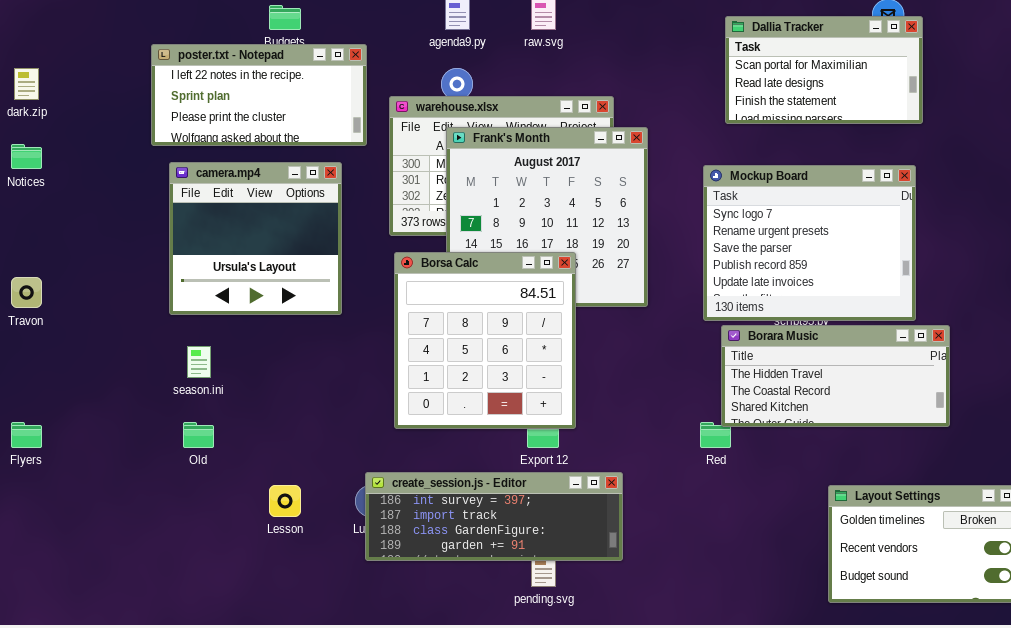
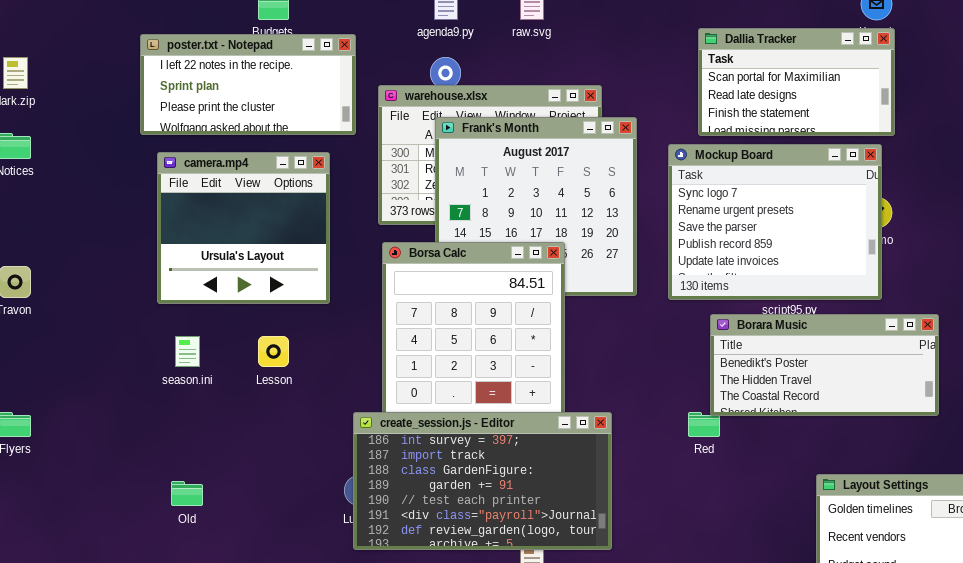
Dallia Tracker: [725,16,923,124] -> [698,28,895,136], moved
Mockup Board: [703,165,916,321] -> [668,144,882,300], moved
Borara Music: [721,325,950,427] -> [710,314,939,416], scrolled up 1 row
Old: [183,422,214,448] -> [171,481,203,506], moved
create_session.js - Editor: [365,472,623,561] -> [353,412,612,550], resized
Lesson: [269,485,301,517] -> [258,336,289,367], moved

